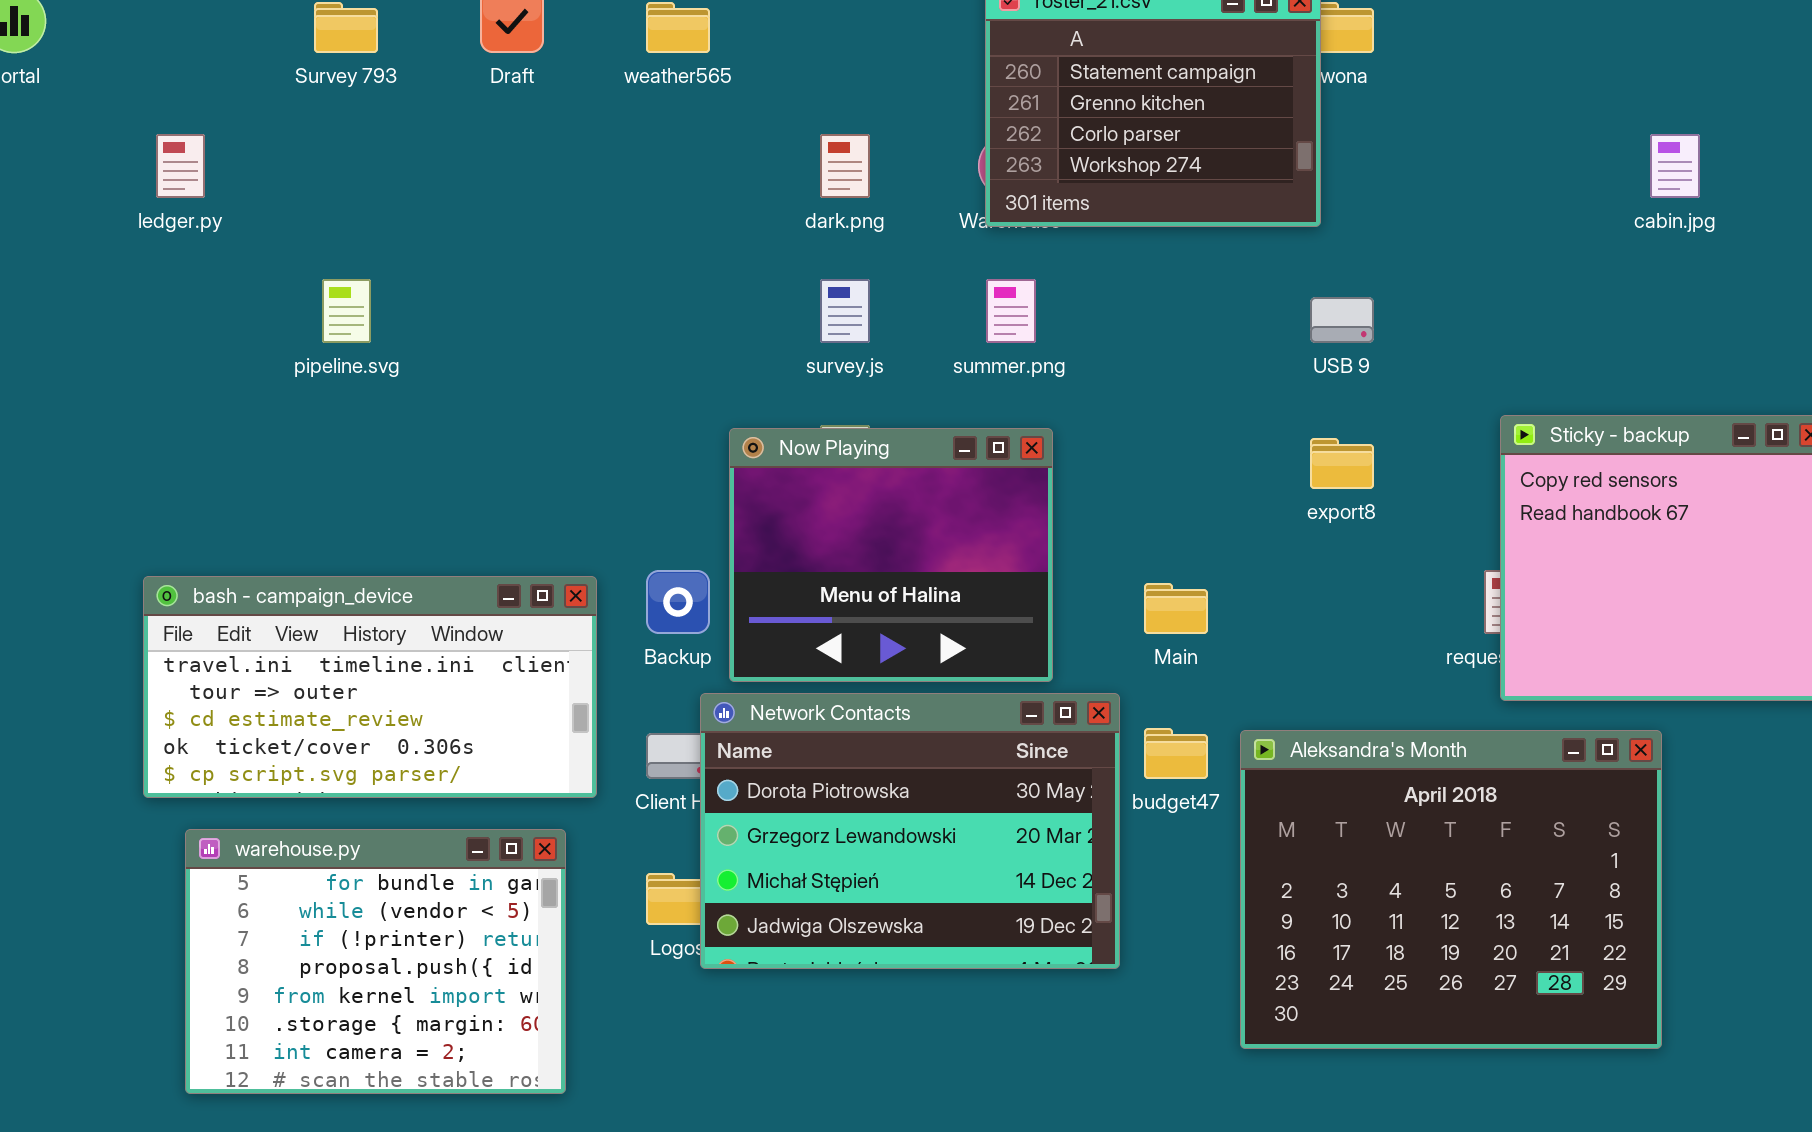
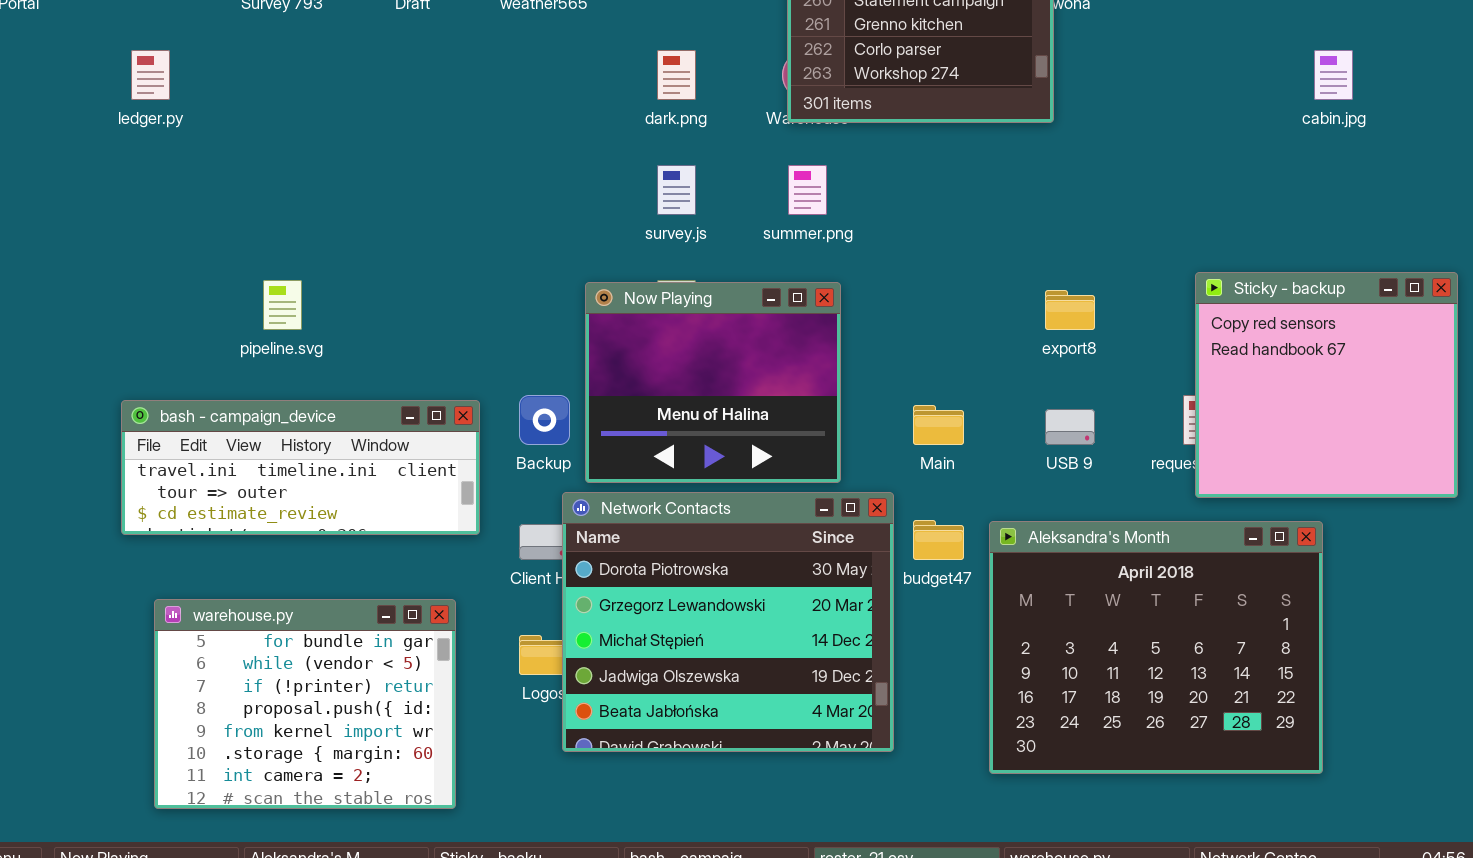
pipeline.svg: [322,279,371,343] -> [263,280,302,330], moved
USB 9: [1310,297,1374,343] -> [1045,409,1095,445], moved
bash - campaign_device: [143,576,597,798] -> [121,400,480,535], resized
Network Contacts: [700,693,1120,969] -> [562,492,894,752], resized

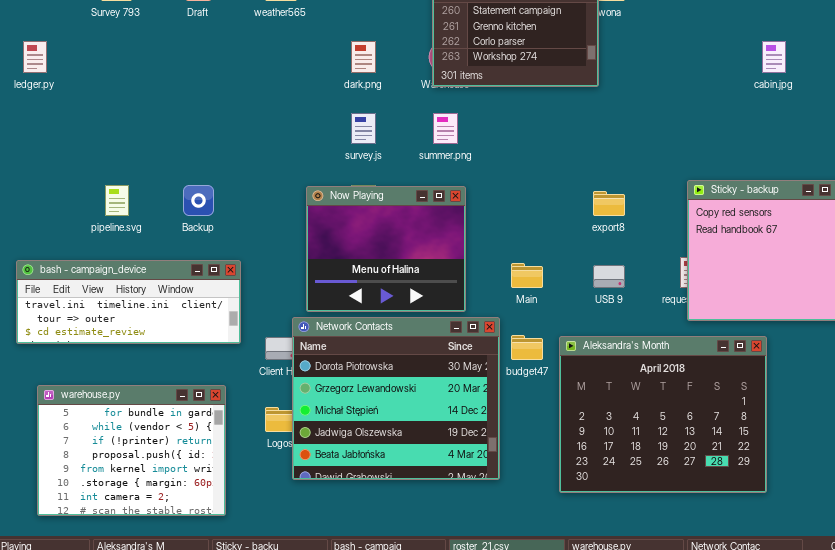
Backup: [519,395,570,445] -> [183,185,214,216], moved

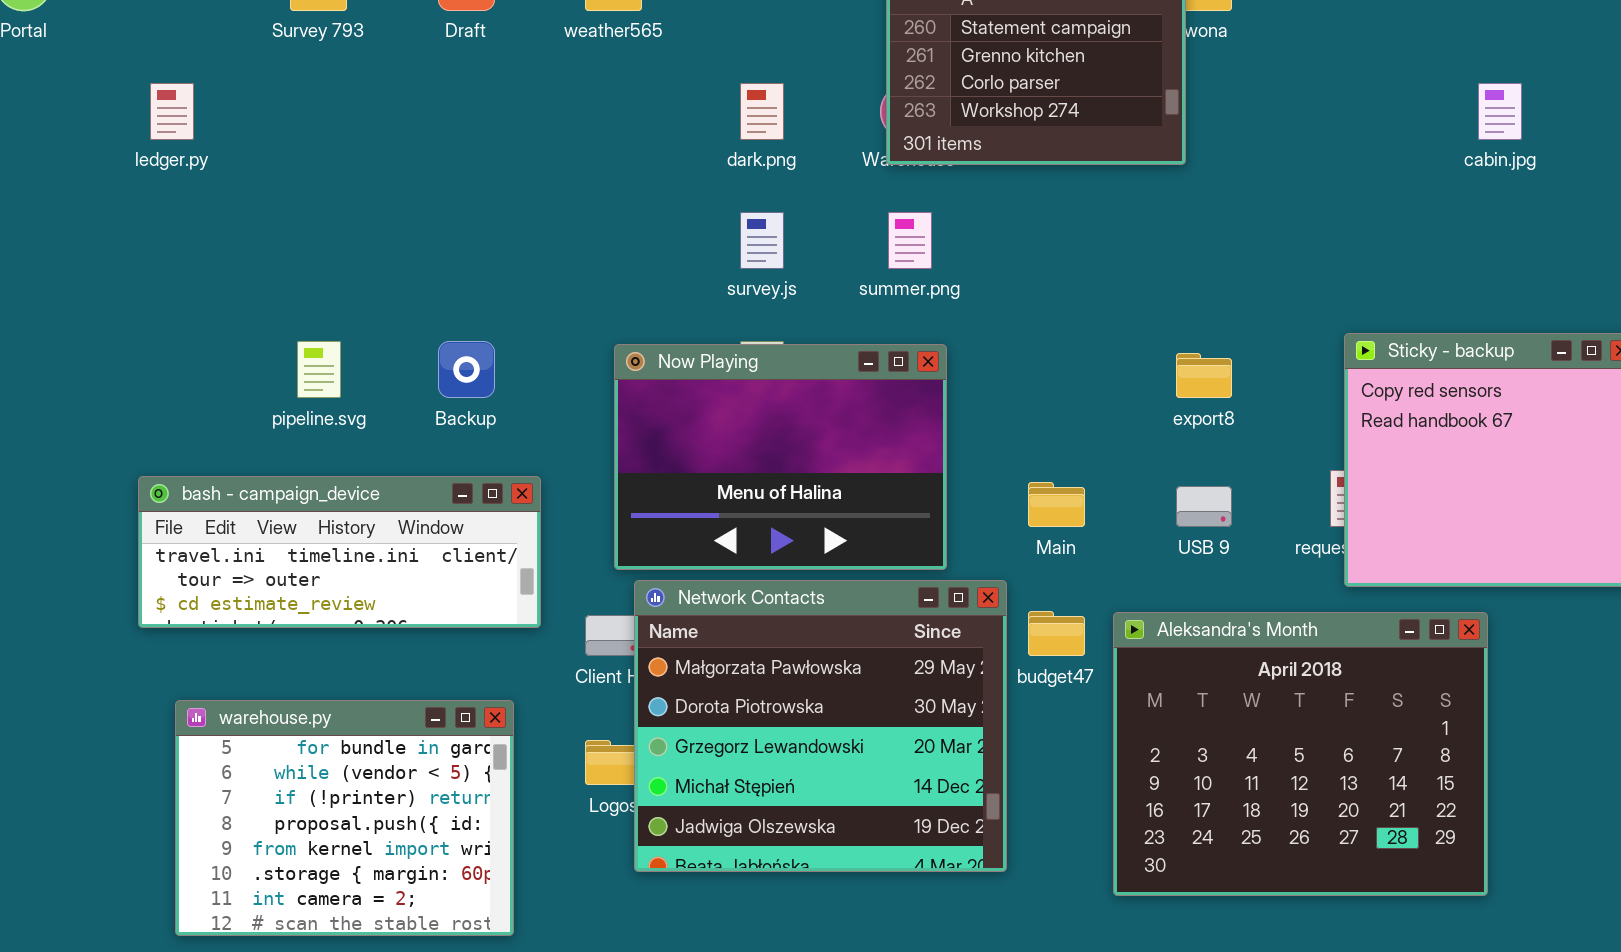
Now Playing: [306,186,466,312] -> [614,344,947,570], resized
Network Contacts: [292,317,500,480] -> [634,580,1007,872], scrolled up 1 row

